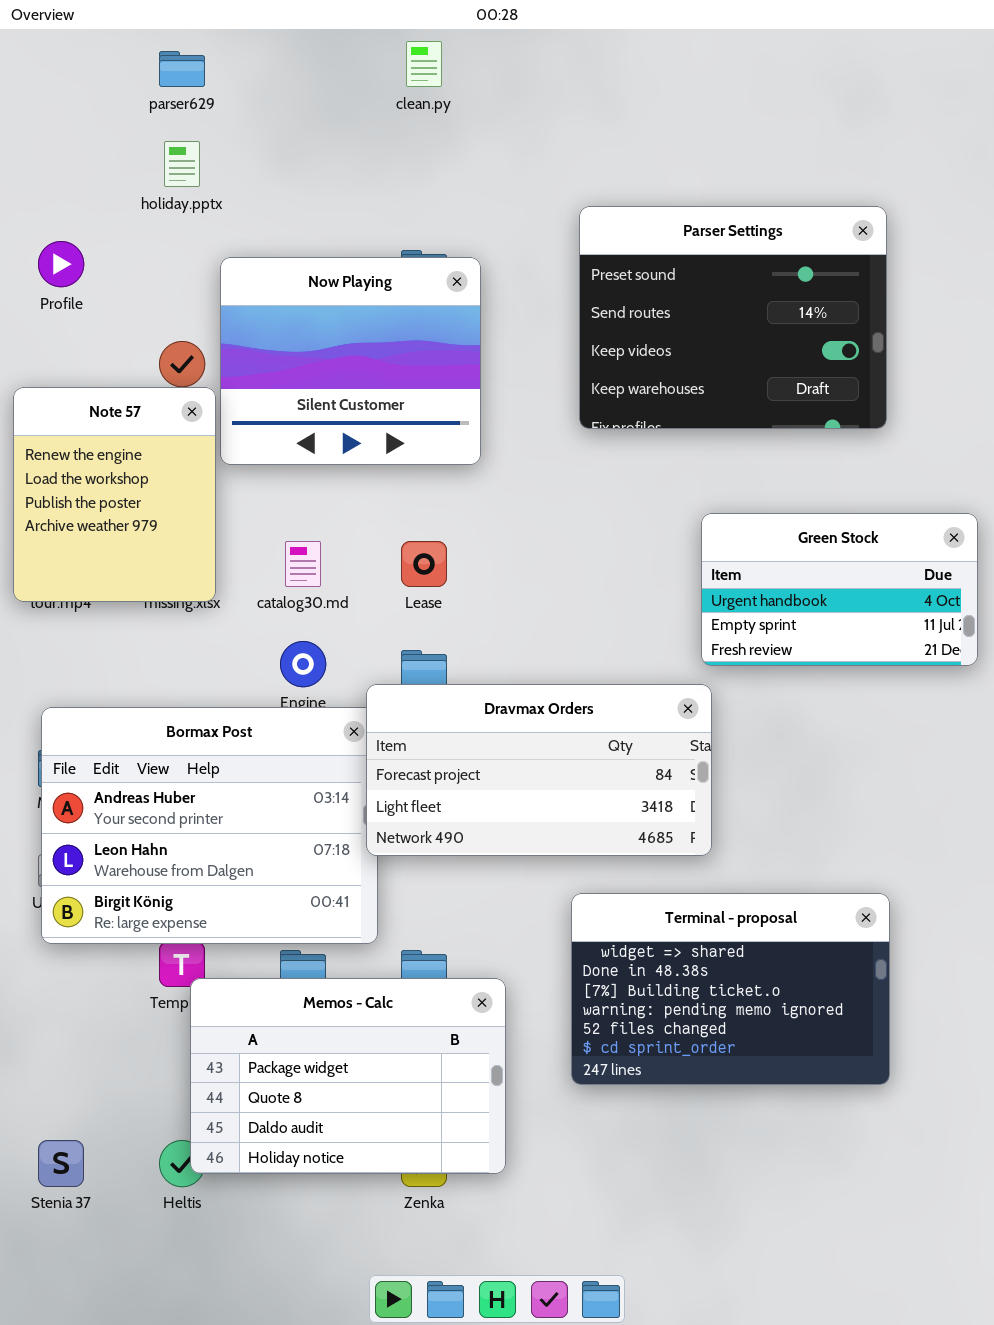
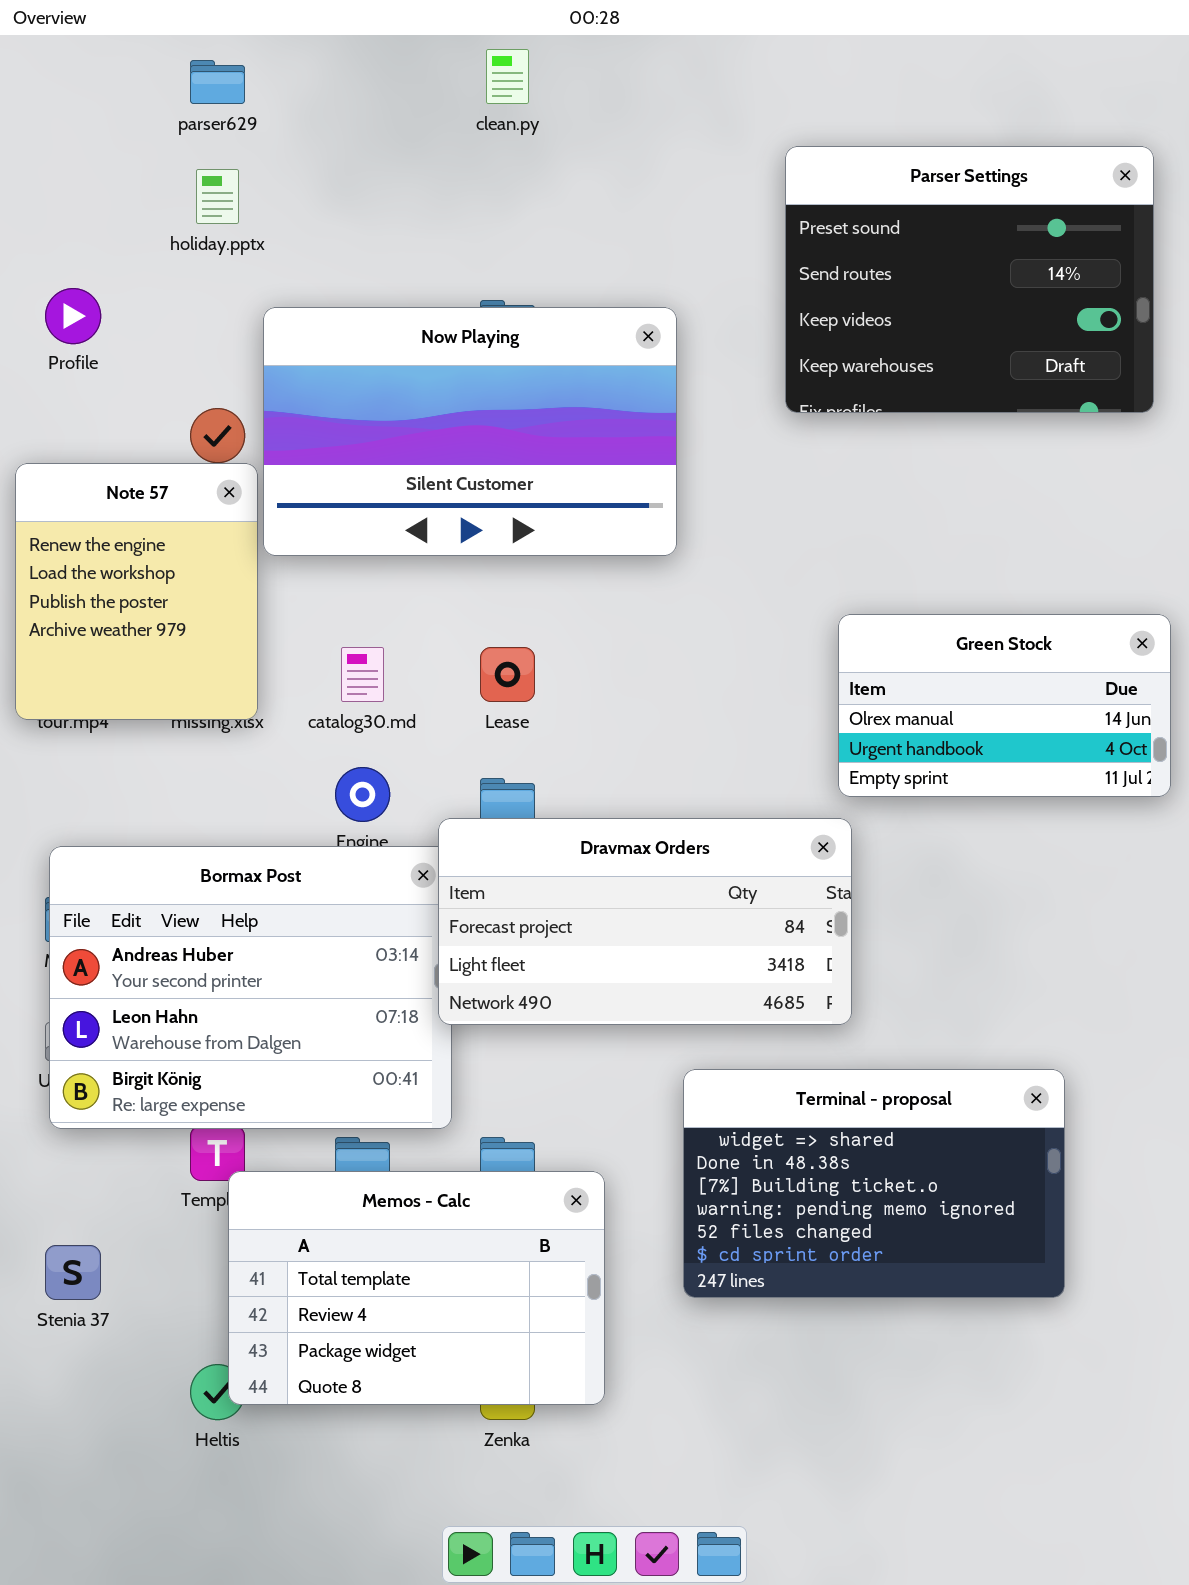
Parser Settings: [579,206,887,429] -> [785,146,1154,413], moved
Now Playing: [220,257,481,465] -> [263,307,677,556], resized
Green Stock: [701,513,978,666] -> [838,614,1171,797], scrolled up 1 row
Memos - Calc: [190,978,506,1174] -> [228,1171,605,1405], scrolled up 2 rows
Stenia 37: [38,1140,84,1187] -> [45,1245,101,1300], moved

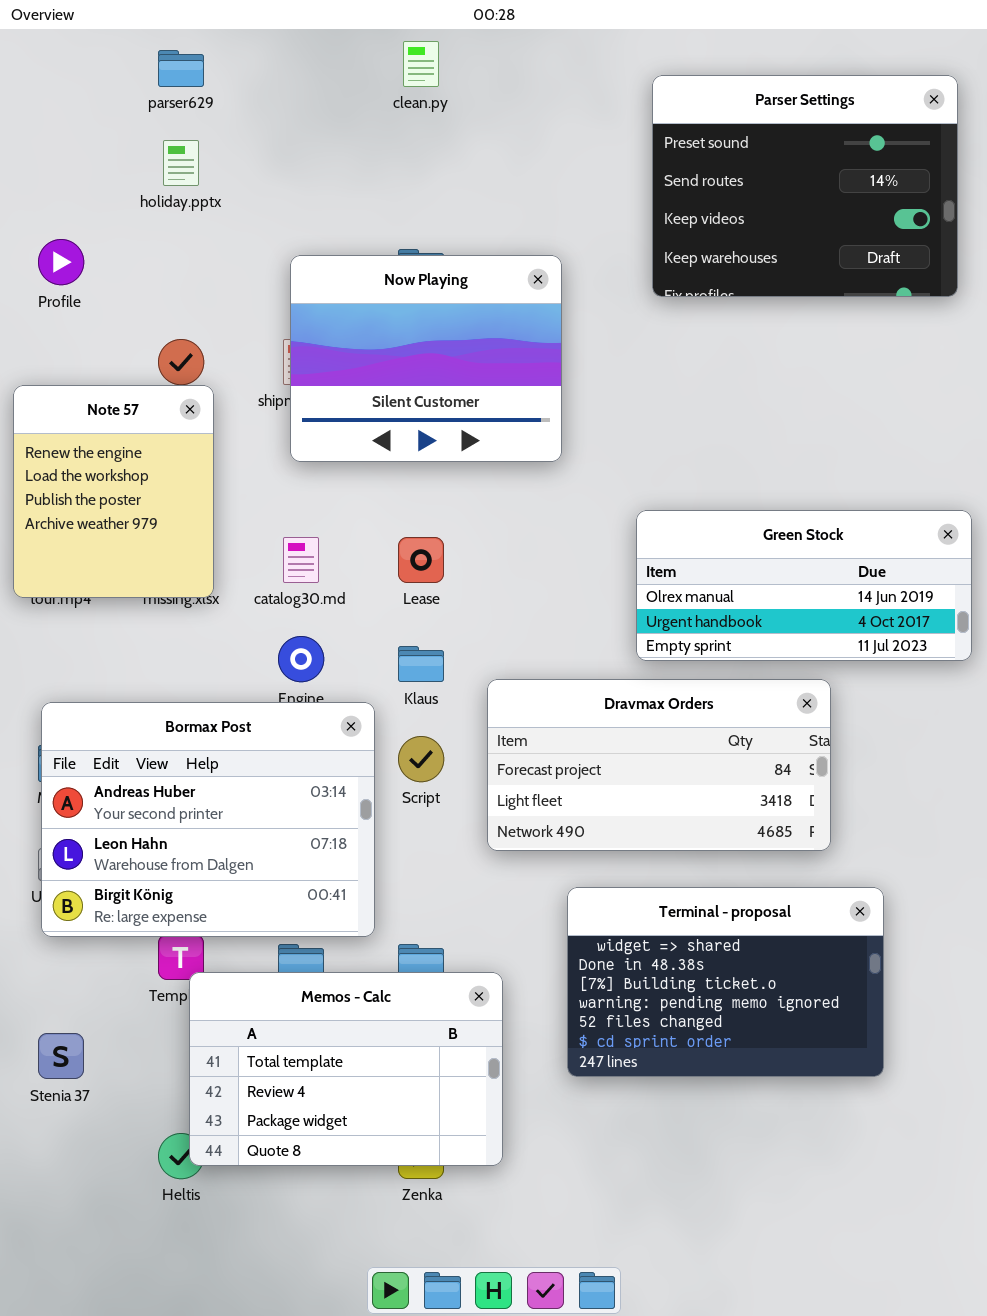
Parser Settings: [785,146,1154,413] -> [652,75,958,297], moved
Now Playing: [263,307,677,556] -> [290,255,562,462], resized
Green Stock: [838,614,1171,797] -> [636,510,972,661], resized
Dravmax Orders: [438,818,852,1025] -> [487,679,831,851], moved

